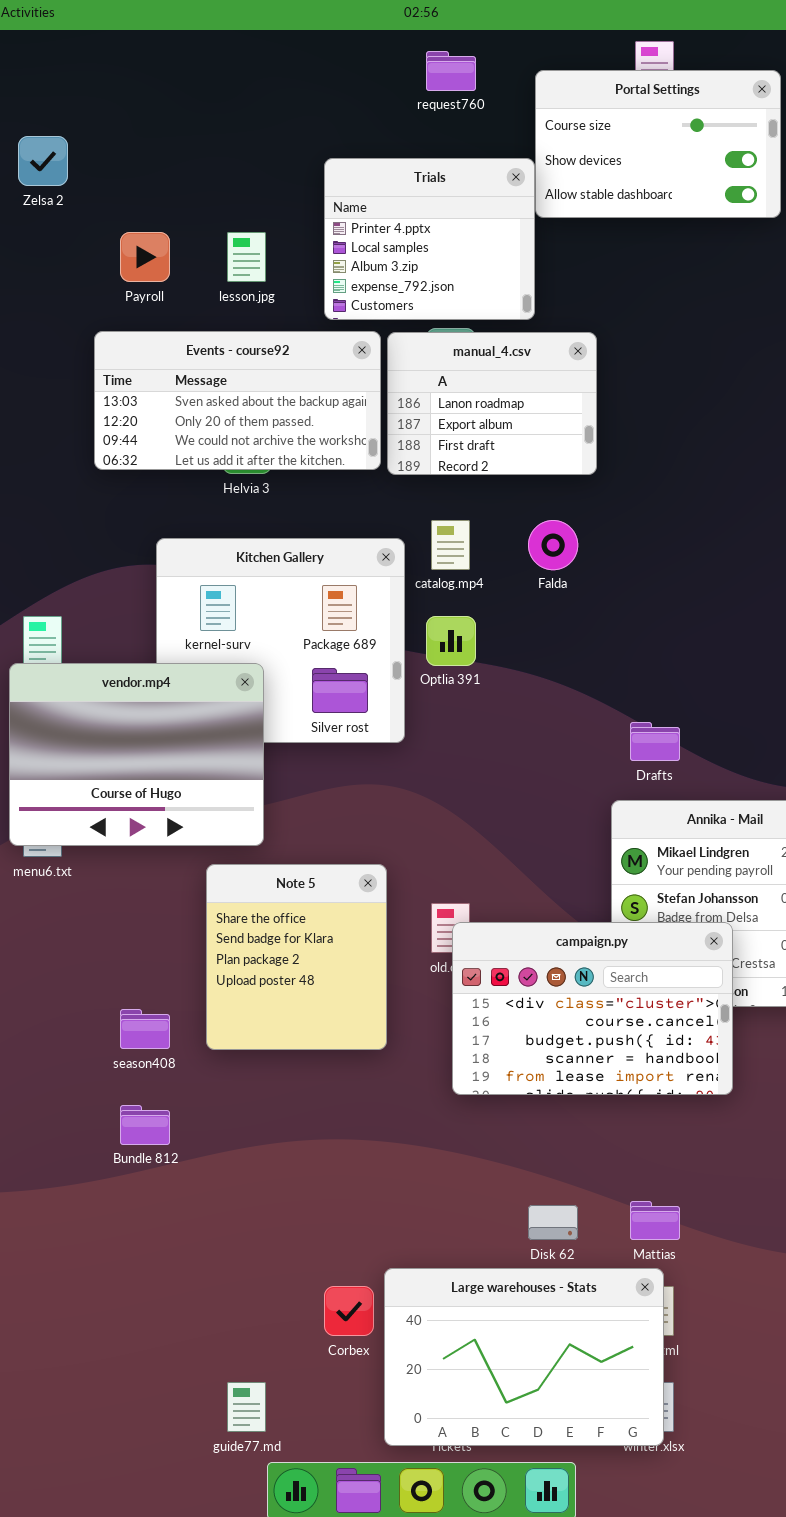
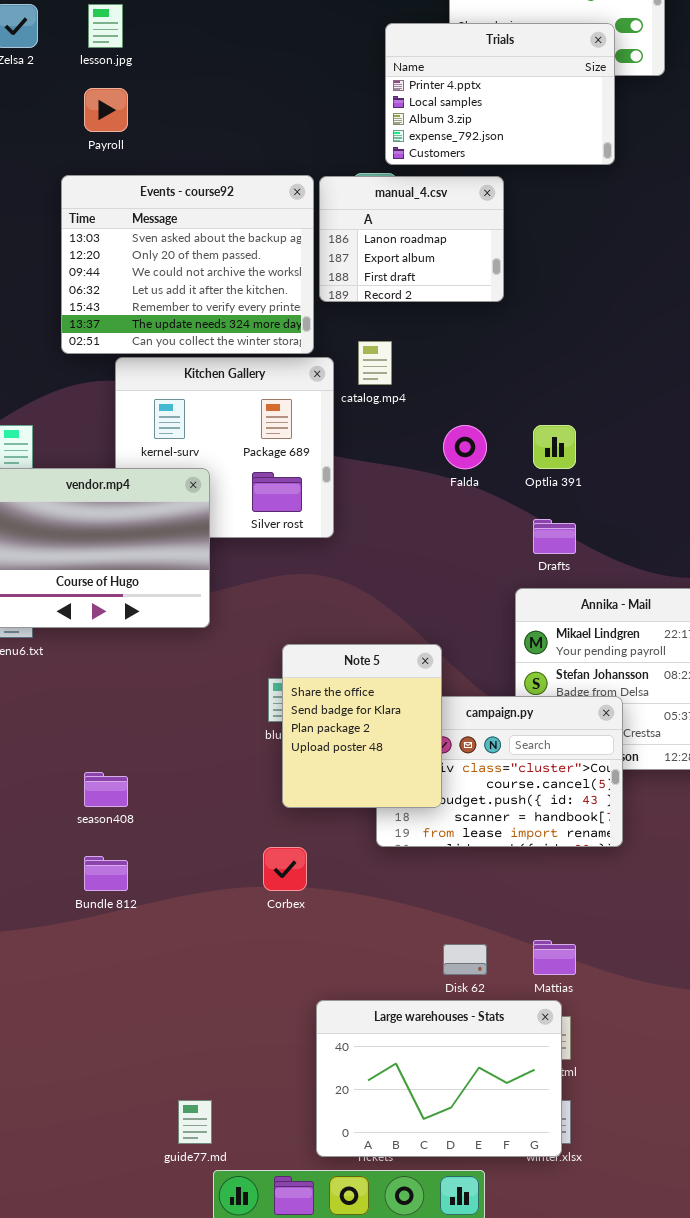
Trials: [324,158,535,320] -> [385,23,615,165], moved, resized
lesson.jpg: [227,232,266,282] -> [88,4,123,48], moved
Events - course92: [94,331,381,470] -> [61,175,314,354], resized
Falda: [528,520,578,570] -> [443,425,487,469], moved
Optlia 391: [426,616,476,666] -> [533,425,576,469], moved
Note 5: [206,864,387,1050] -> [282,644,442,808], moved
Corbex: [324,1286,374,1336] -> [263,847,307,891], moved

